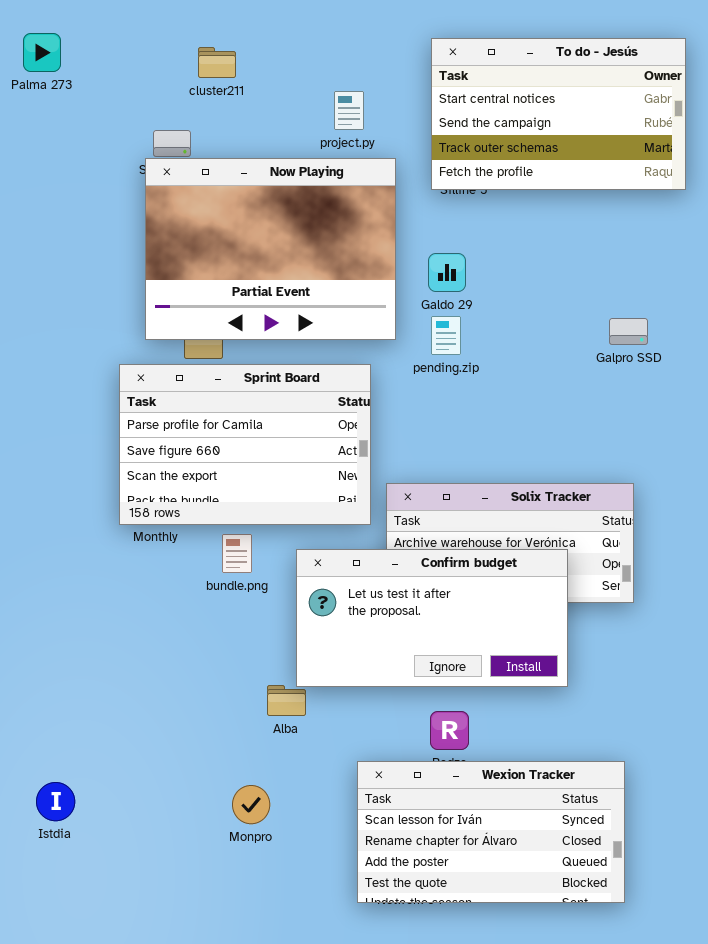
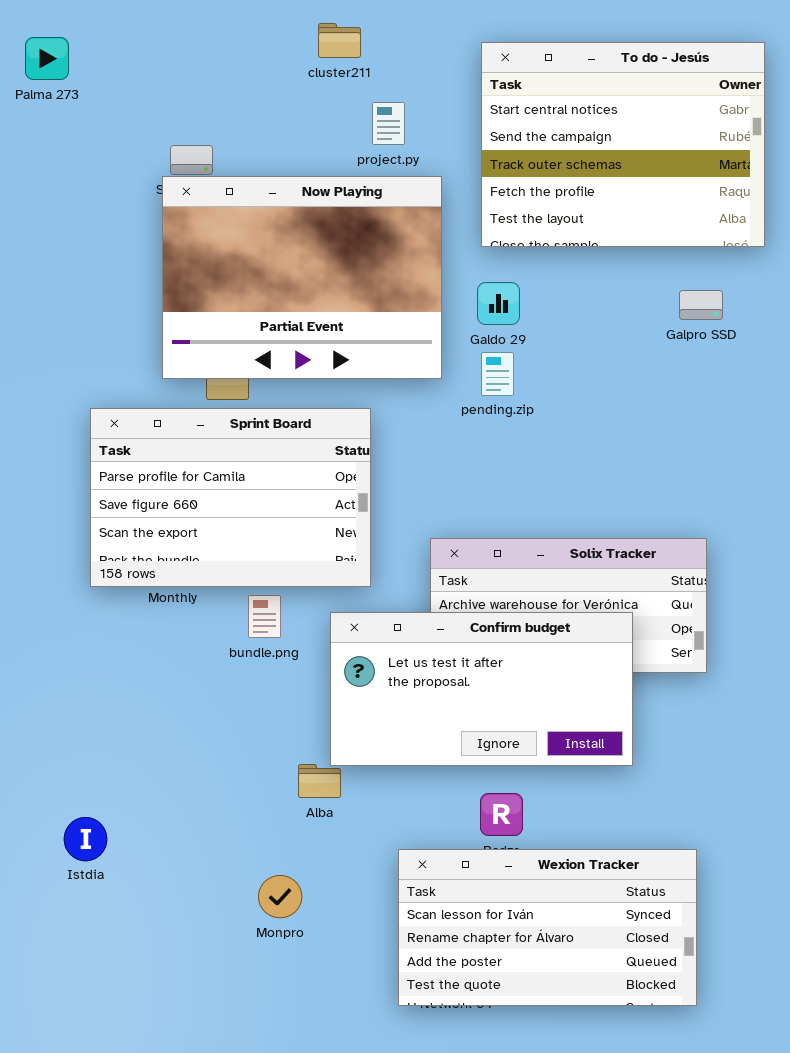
To do - Jesús: [431,38,686,190] -> [481,42,765,247], resized
cluster211: [198,47,236,78] -> [318,23,361,58], moved
Galpro SSD: [609,318,648,345] -> [679,290,723,320], moved
Sprint Board: [119,364,371,525] -> [90,408,371,587], moved
Istdia: [36,782,75,821] -> [64,817,107,861], moved

